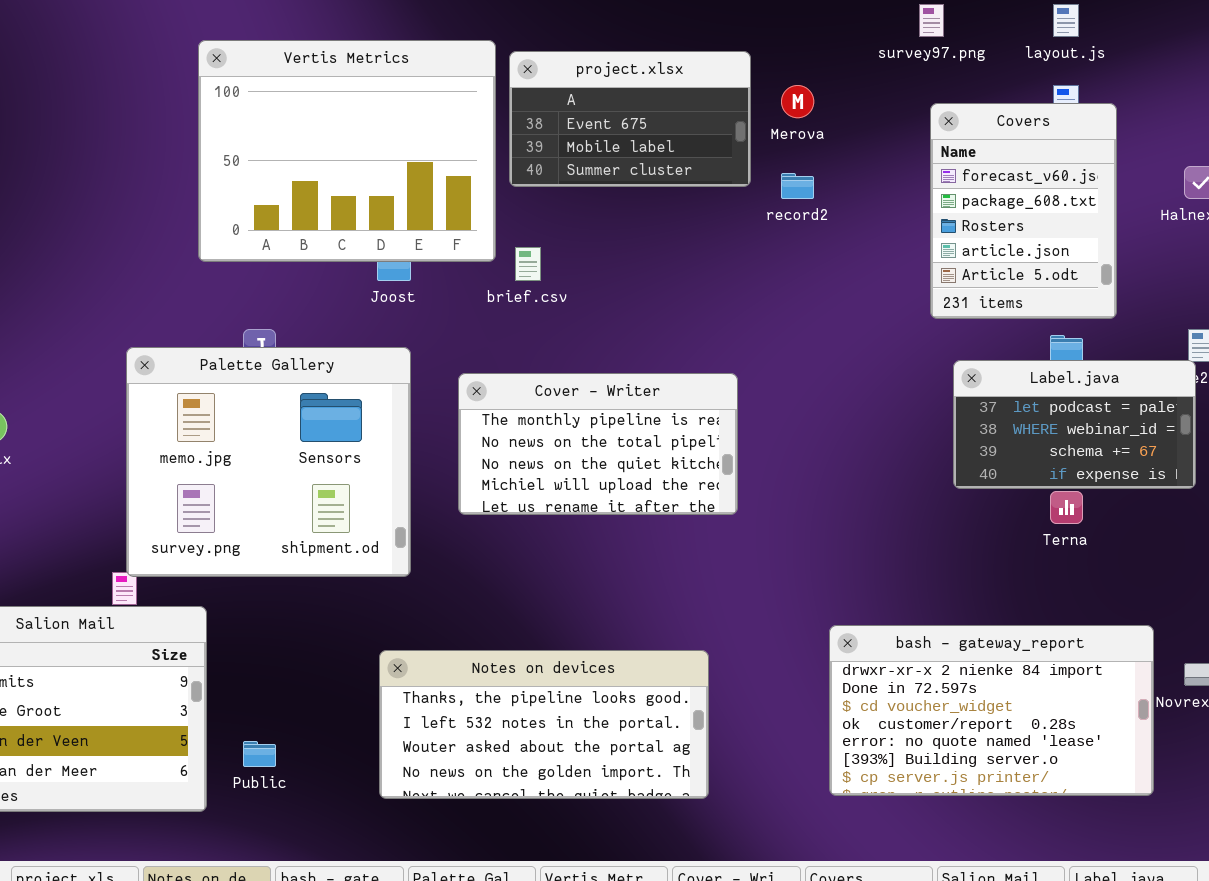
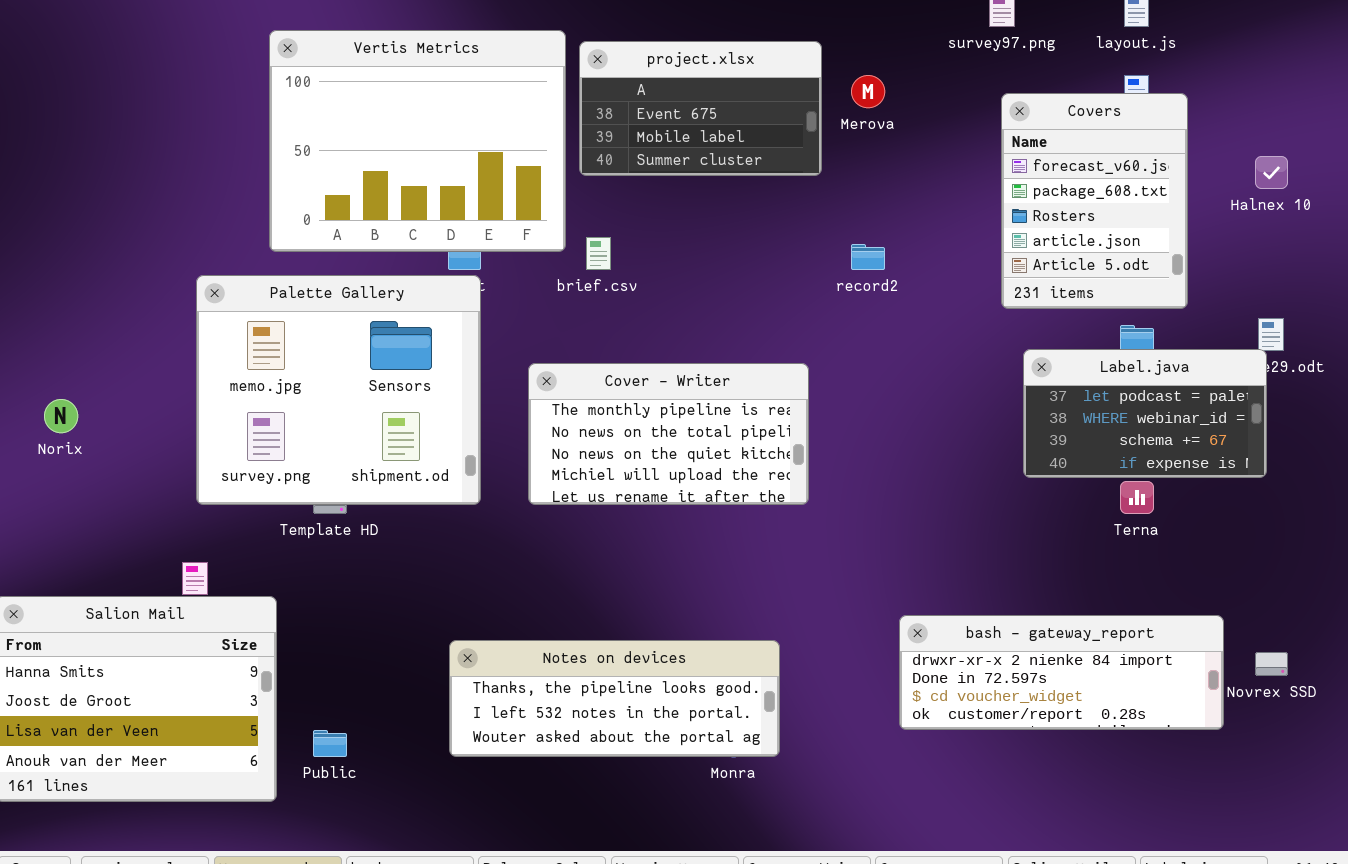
record2: [781,173,814,199] -> [851,244,885,270], moved
Palette Gallery: [126,347,411,577] -> [196,275,481,505], moved
bash - gateway_report: [829,625,1154,796] -> [899,615,1224,730], resized
Notes on devices: [379,650,709,799] -> [449,640,780,757], resized

